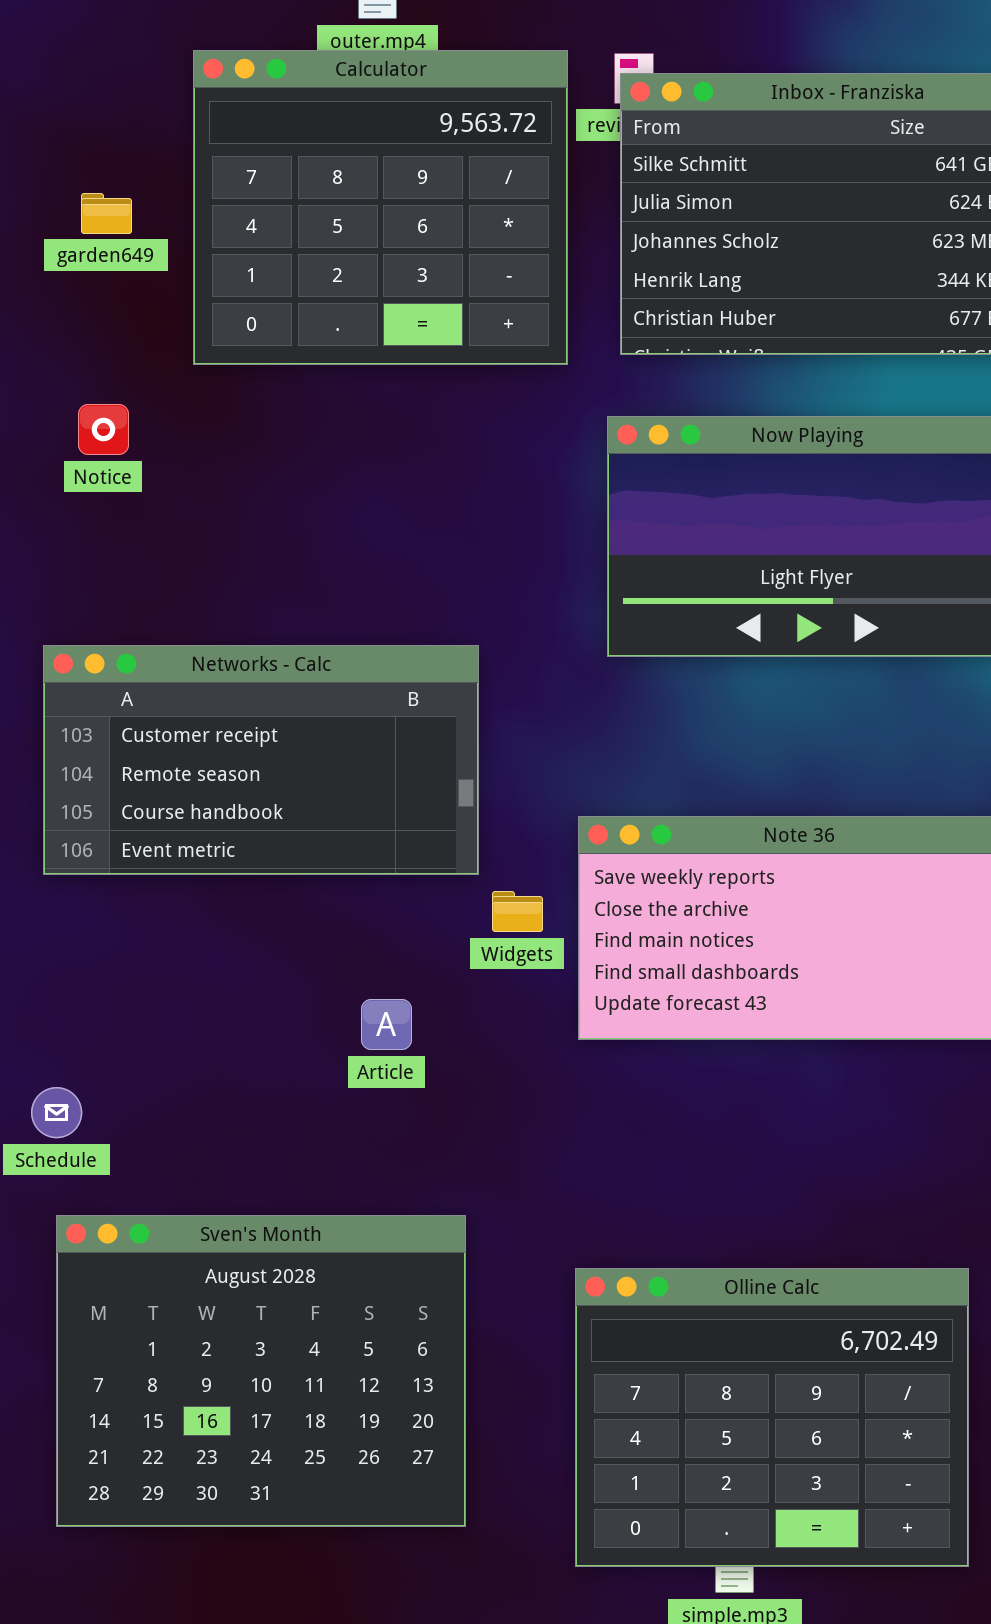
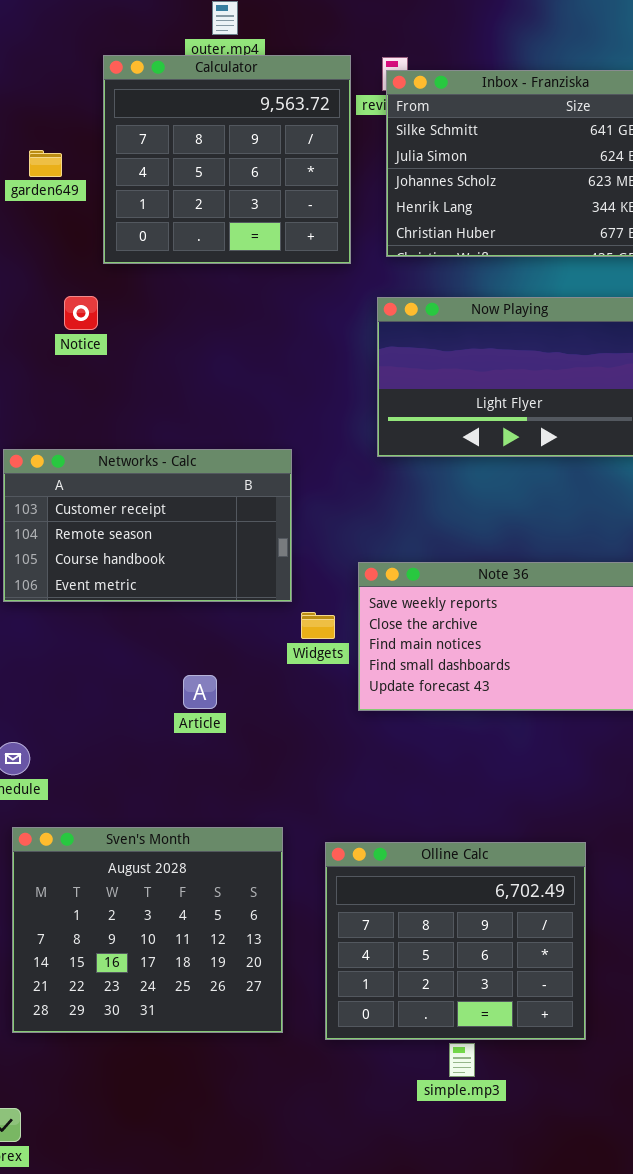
Notice: [78,404,129,455] -> [64,296,98,330], moved
Article: [361,999,412,1050] -> [183,675,217,709], moved
Olline Calc: [575,1268,969,1567] -> [325,842,586,1040], moved

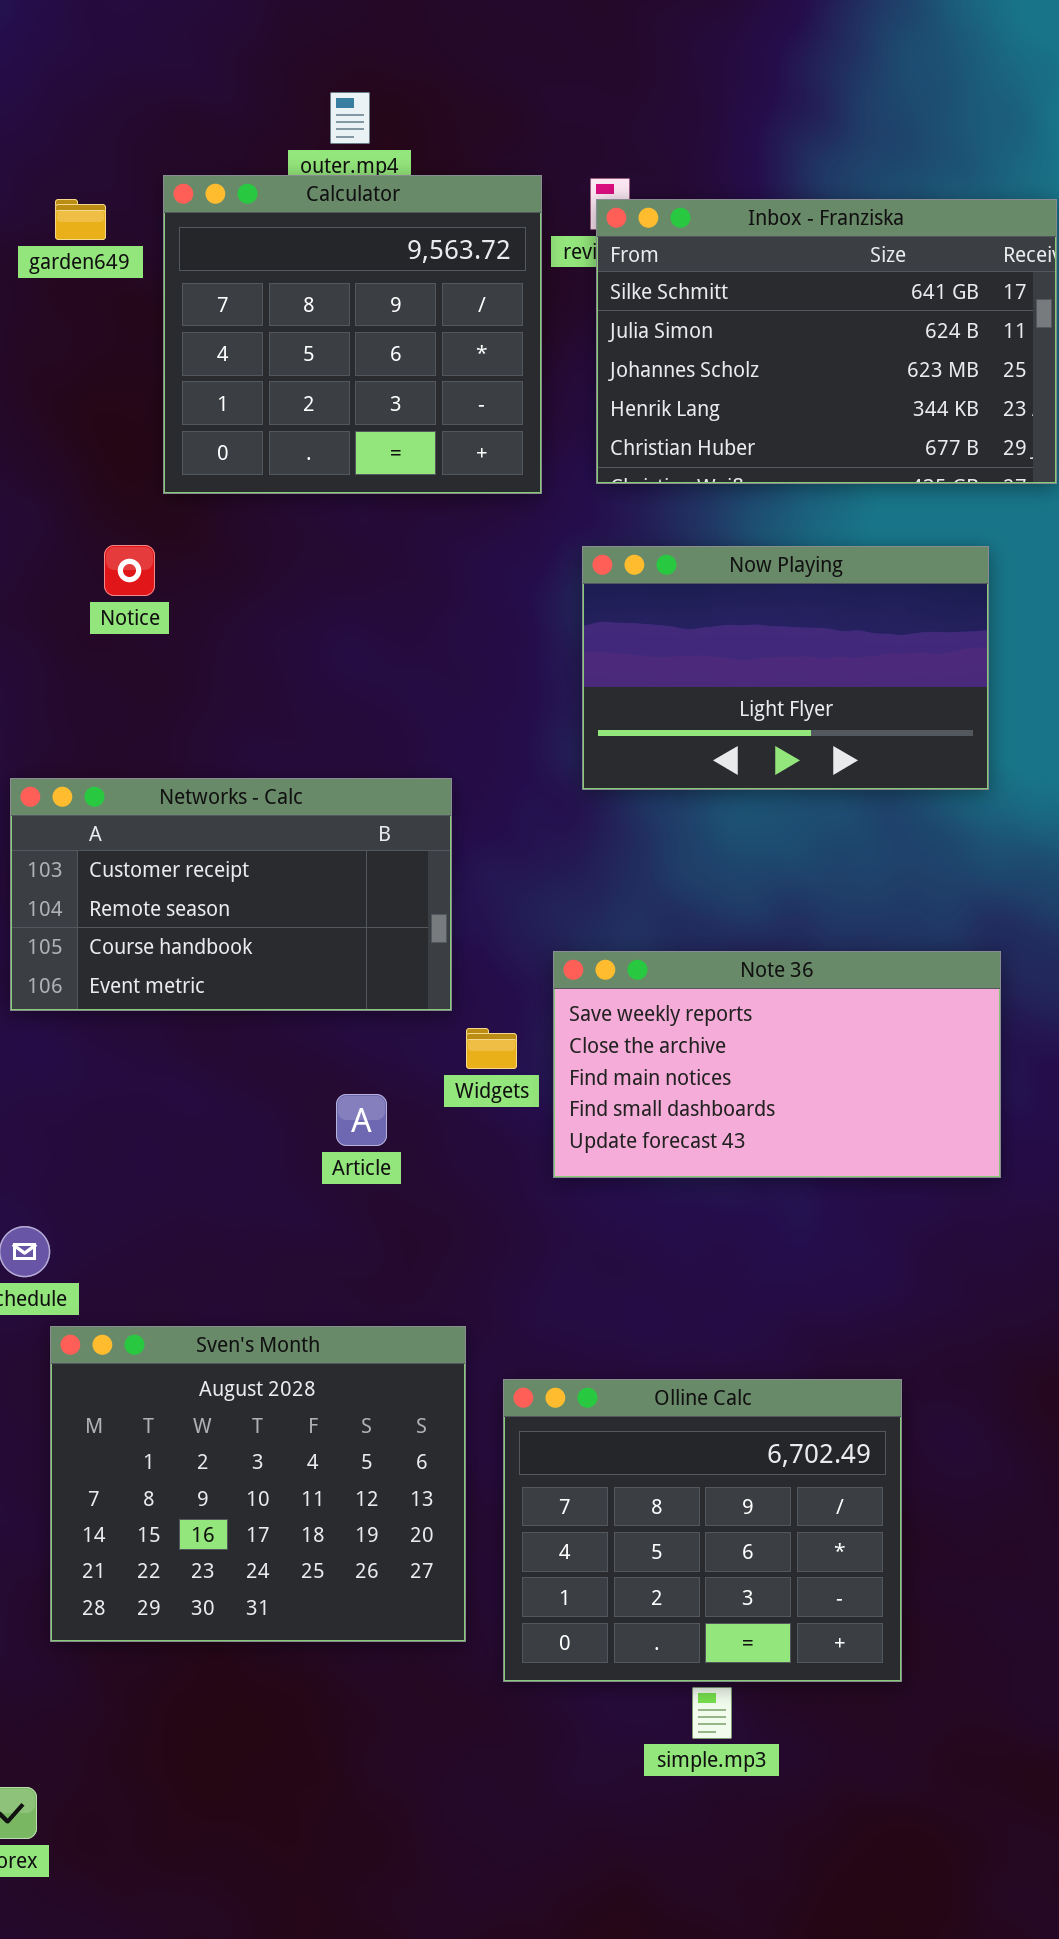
garden649: [29,150,62,177] -> [55,199,106,240], moved
Article: [183,675,217,709] -> [336,1094,387,1146], moved
Sven's Month: [12,827,283,1033] -> [50,1326,466,1642], moved

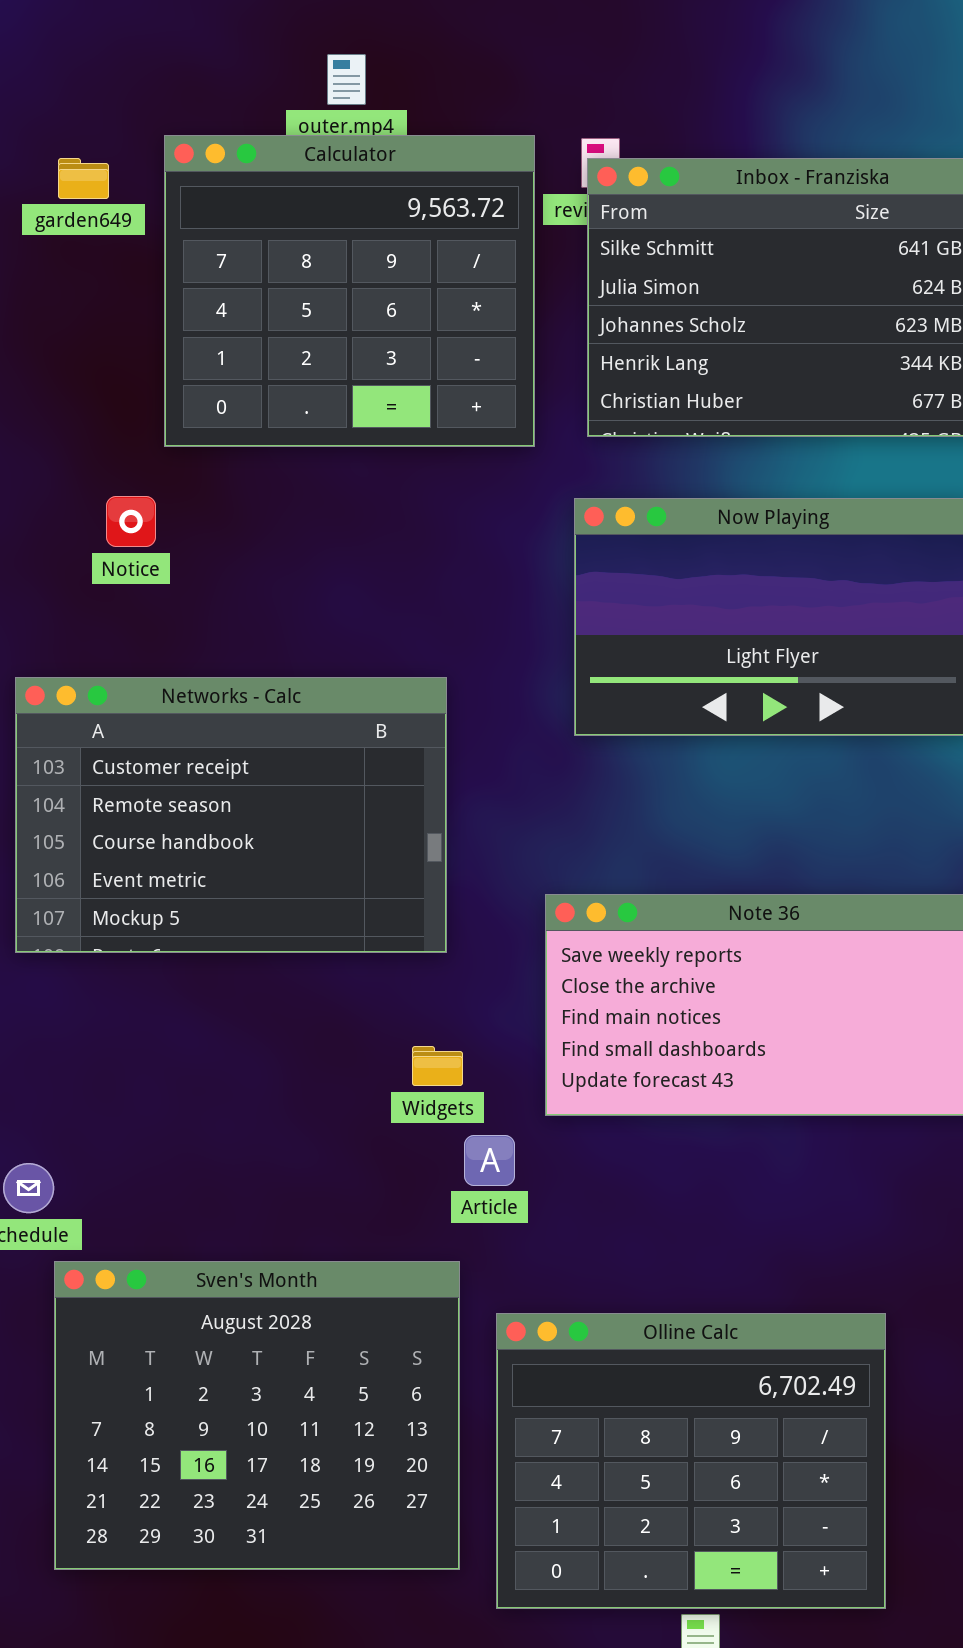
Networks - Calc: [10,778,452,1011] -> [15,677,447,953], resized
Widgets: [466,1028,517,1069] -> [412,1046,463,1086], moved
Article: [336,1094,387,1146] -> [464,1135,515,1186], moved

